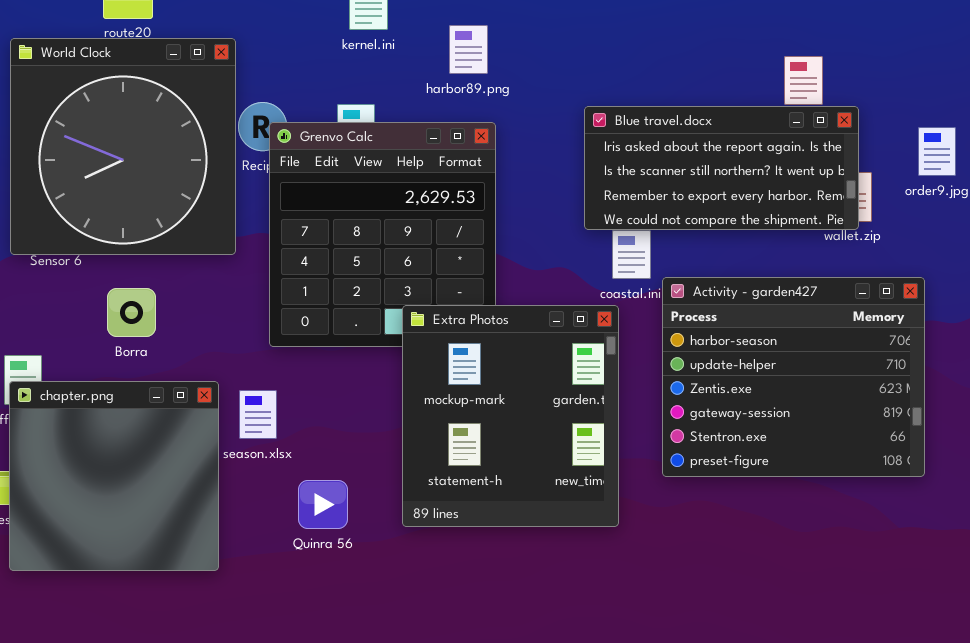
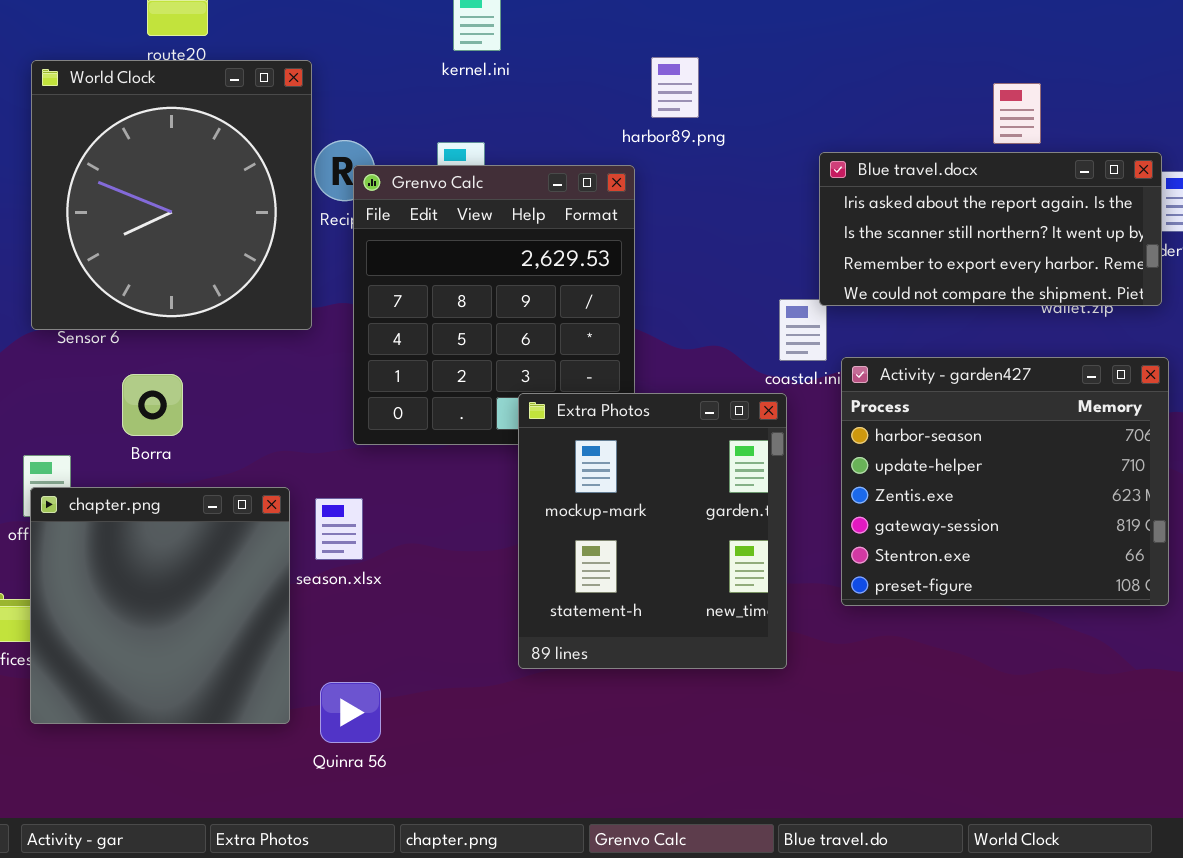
harbor89.png: [449,25,488,74] -> [651,57,699,118], moved
Blue travel.docx: [584,106,859,230] -> [819,152,1162,306], moved
Borra: [107,288,156,337] -> [122,374,183,436], moved
Quinra 56: [298,480,348,529] -> [320,682,381,743], moved

